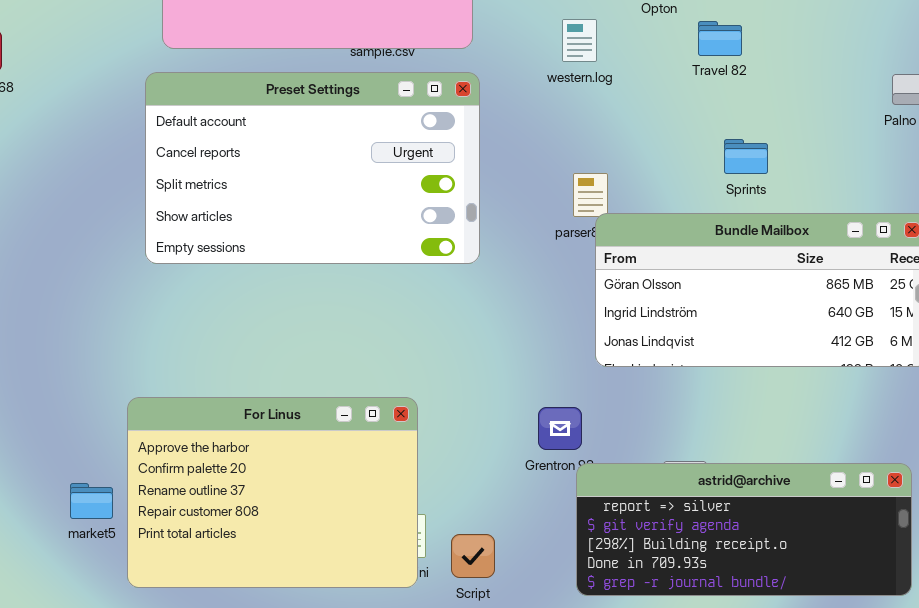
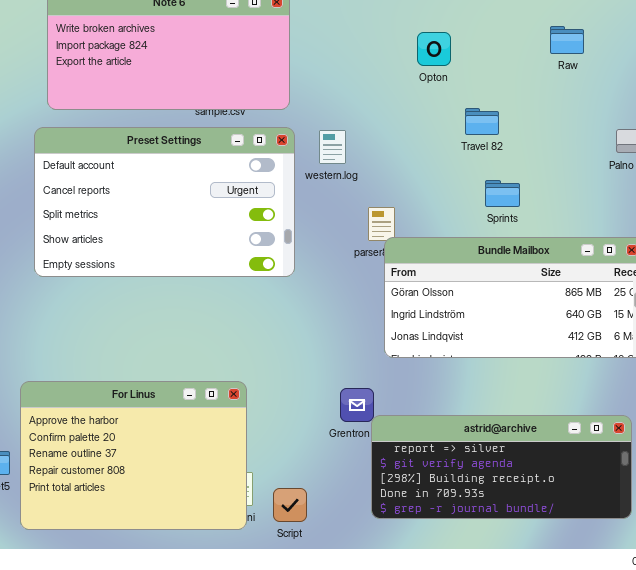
western.log: [562,19,597,62] -> [319,130,346,164], moved
Travel 82: [698,21,742,56] -> [465,108,499,135], moved
astrid@archive: [576,463,912,596] -> [371,415,632,519], moved

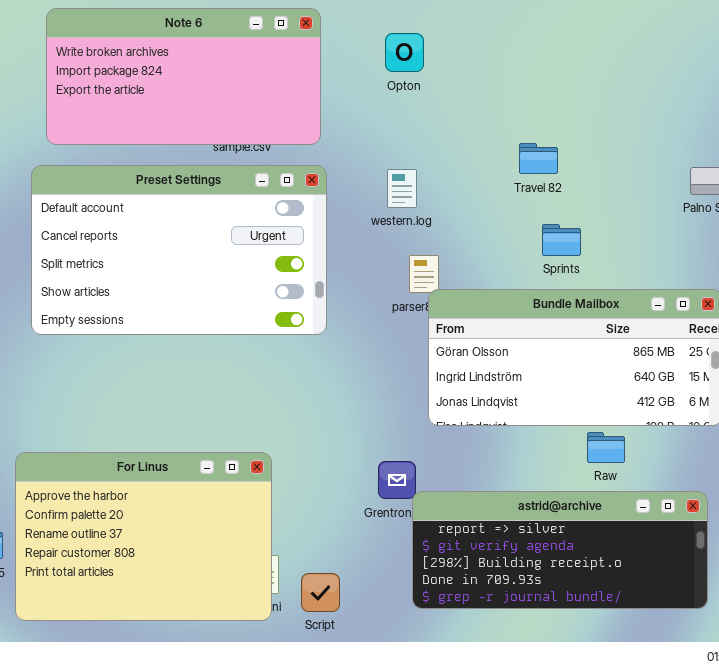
Raw: [550,26,584,54] -> [587,432,625,463], moved
Opton: [417,32,451,66] -> [385,33,424,72], moved
western.log: [319,130,346,164] -> [387,169,417,208], moved

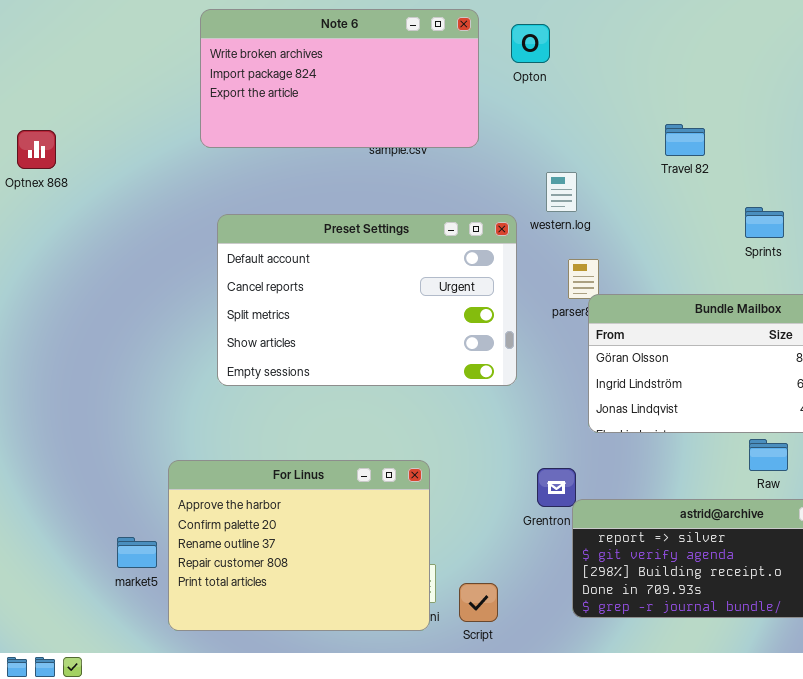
Opton: [385,33,424,72] -> [511,24,550,63], moved
Travel 82: [519,143,558,174] -> [665,124,705,156], moved
Preset Settings: [31,165,327,335] -> [217,214,517,386], moved
Sprints: [542,224,581,256] -> [745,207,784,238], moved

